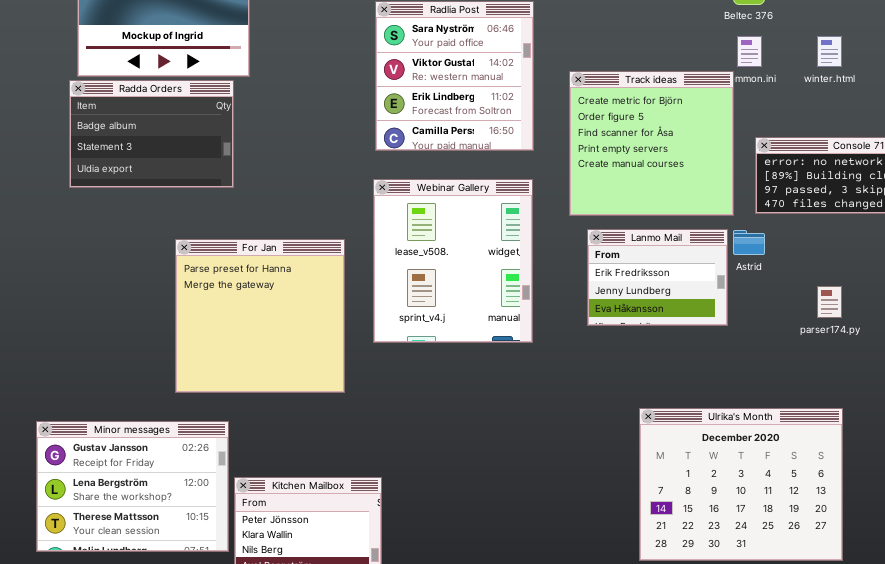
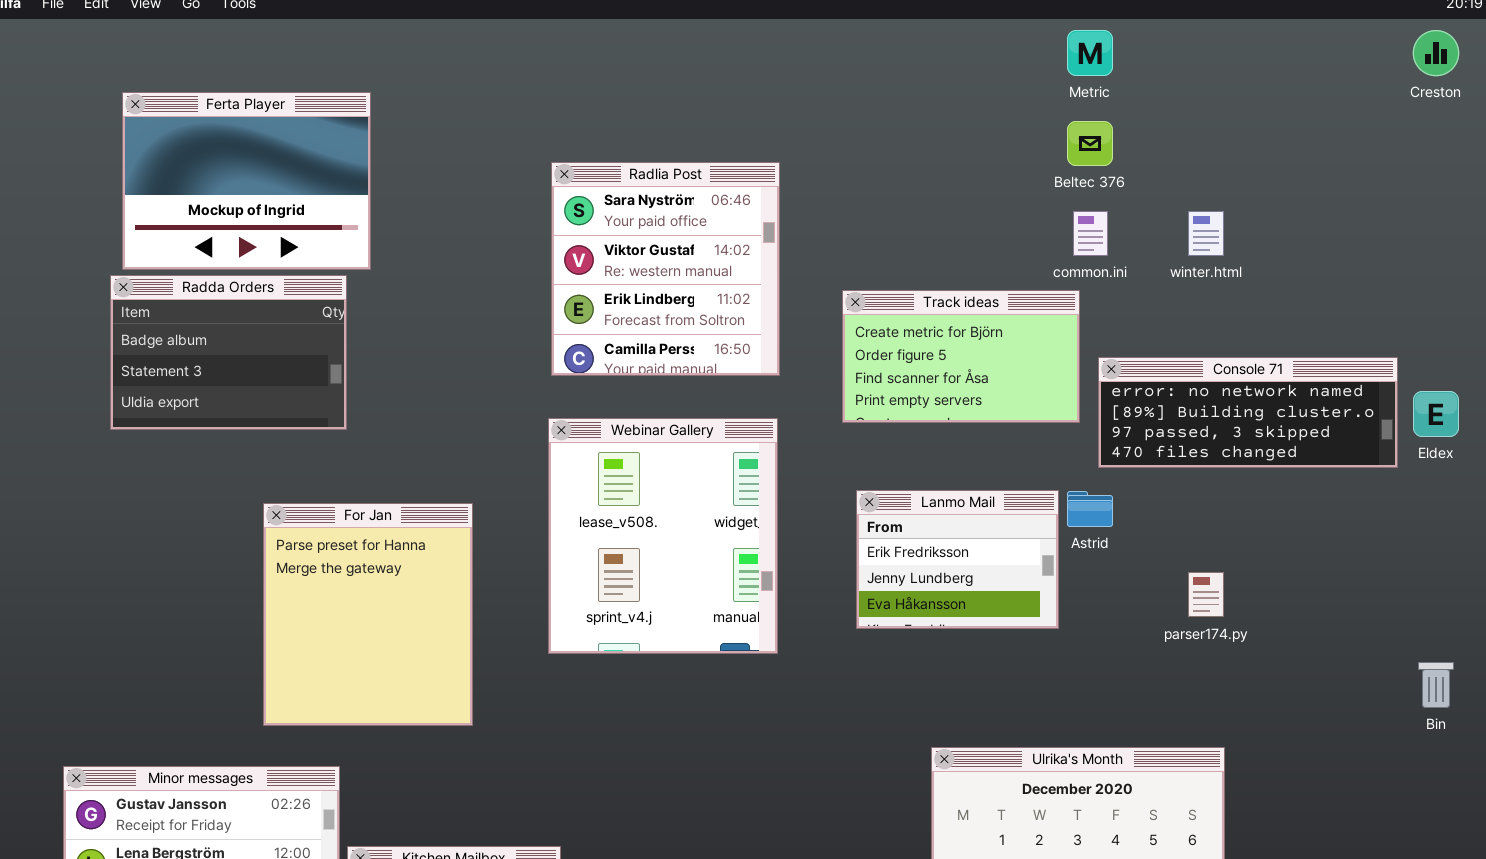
Track ideas: [569,71,734,216] -> [842,290,1080,423], moved, resized
For Jan: [175,239,345,393] -> [263,503,473,726], resized

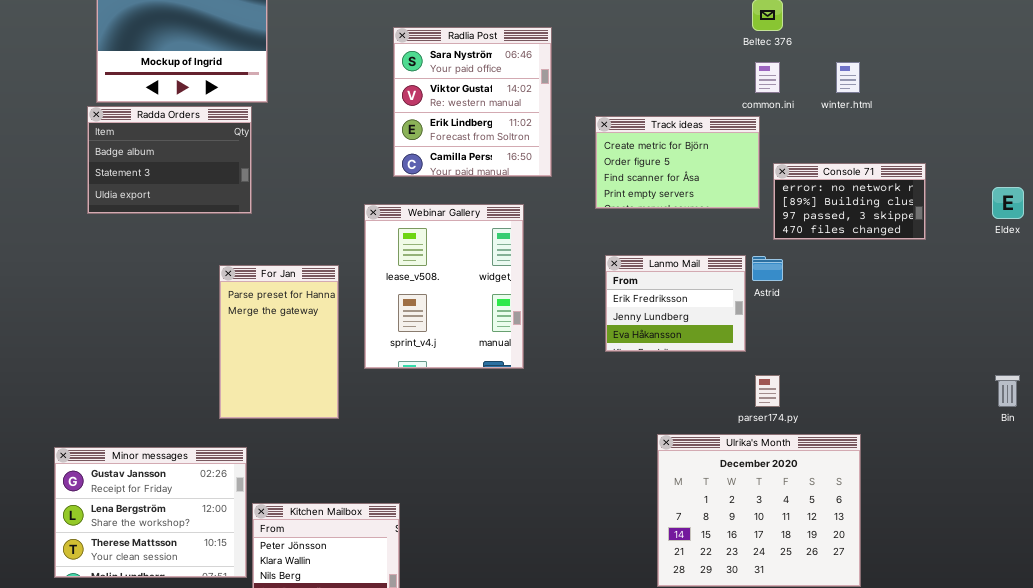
Console 71: [1098,357,1398,468] -> [773,163,926,240], resized
Webinar Gallery: [548,418,778,654] -> [364,204,524,369], moved
For Jan: [263,503,473,726] -> [219,265,339,419], resized
parser174.py: [1188,572,1224,617] -> [755,375,780,407], moved

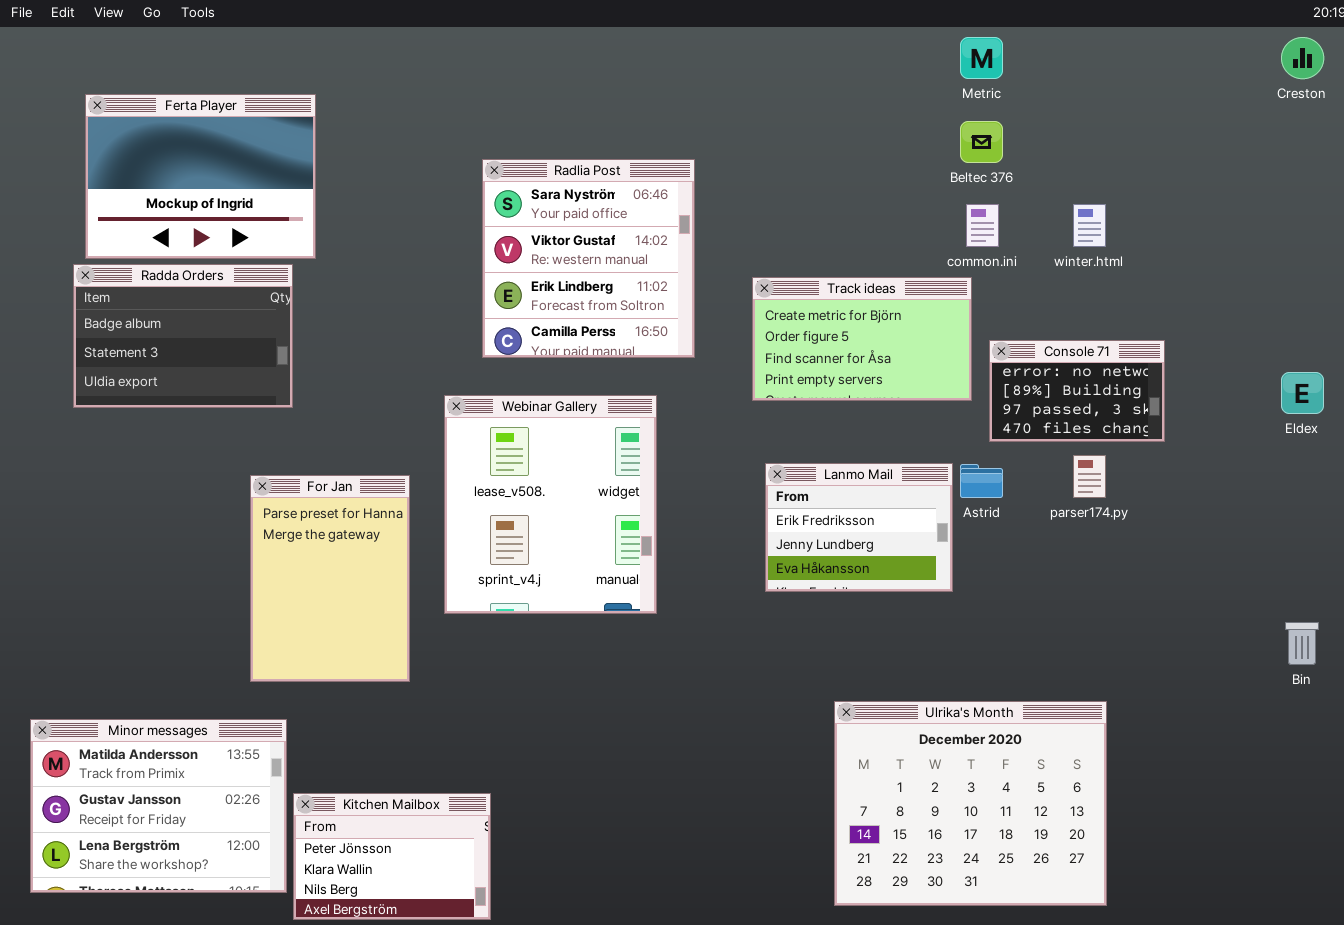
Console 71: [773,163,926,240] -> [989,340,1165,442], resized
parser174.py: [755,375,780,407] -> [1073,455,1106,498], moved
Minor messages: [54,447,247,578] -> [30,719,287,893], scrolled up 1 row

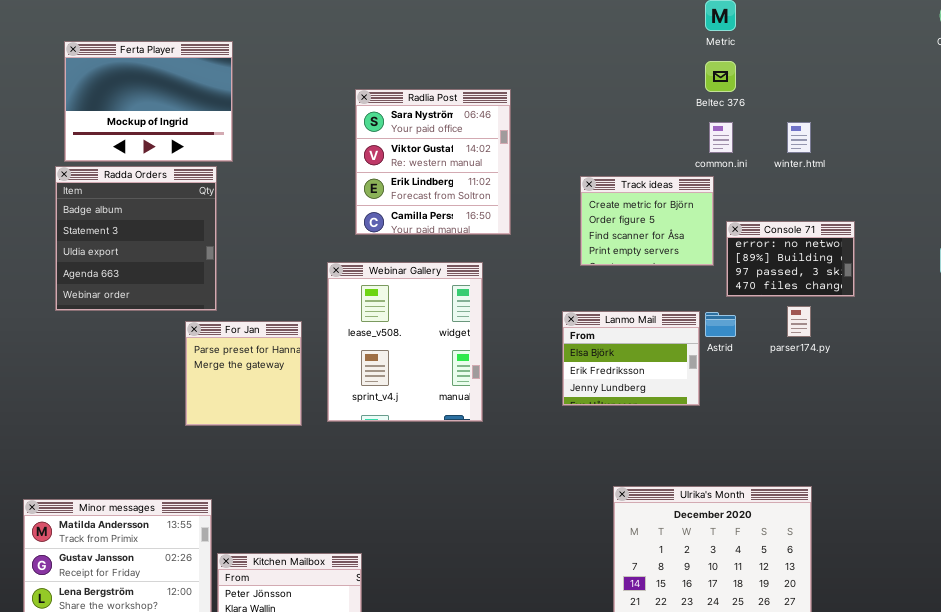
Radda Orders: [73,264,293,408] -> [55,166,217,311], resized
Track ideas: [752,277,972,401] -> [580,176,714,266], resized
Lanmo Mail: [765,463,953,592] -> [562,311,700,406], scrolled up 1 row
For Jan: [250,475,410,682] -> [185,321,302,426], resized

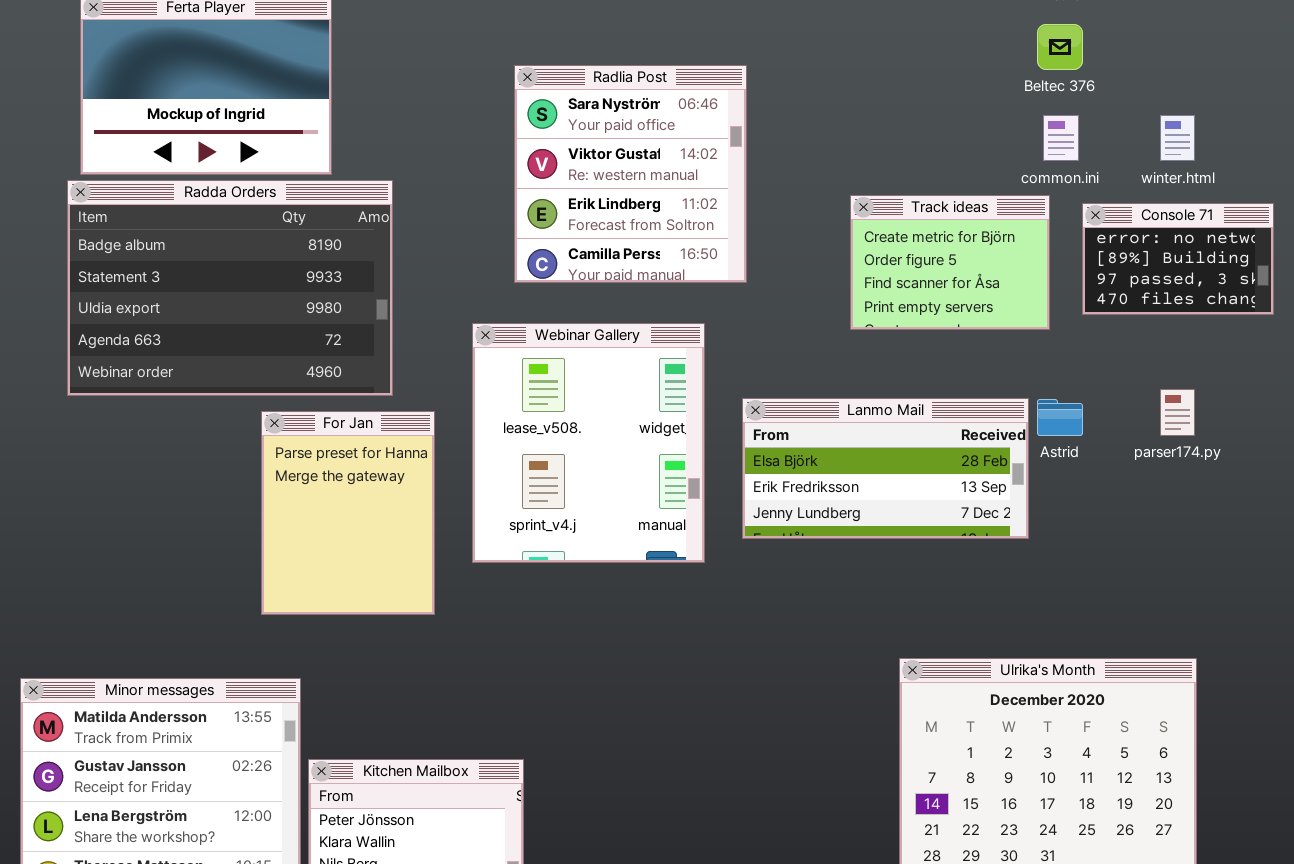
Radda Orders: [55,166,217,311] -> [67,180,393,396], resized
Console 71: [726,221,855,297] -> [1082,203,1274,315], moved
Lanmo Mail: [562,311,700,406] -> [742,398,1029,539], resized
For Jan: [185,321,302,426] -> [261,411,435,615], resized

